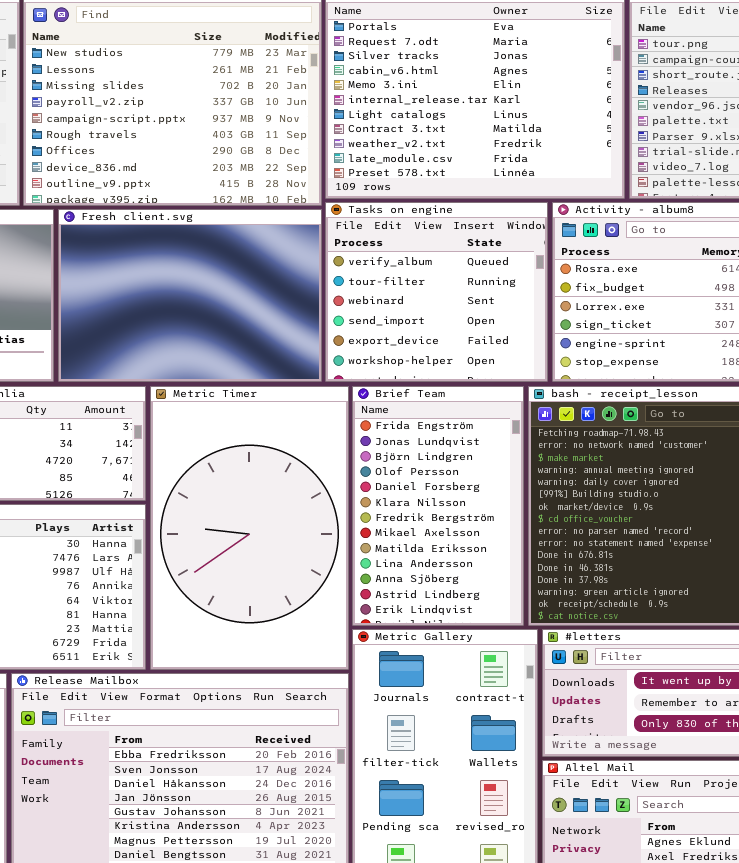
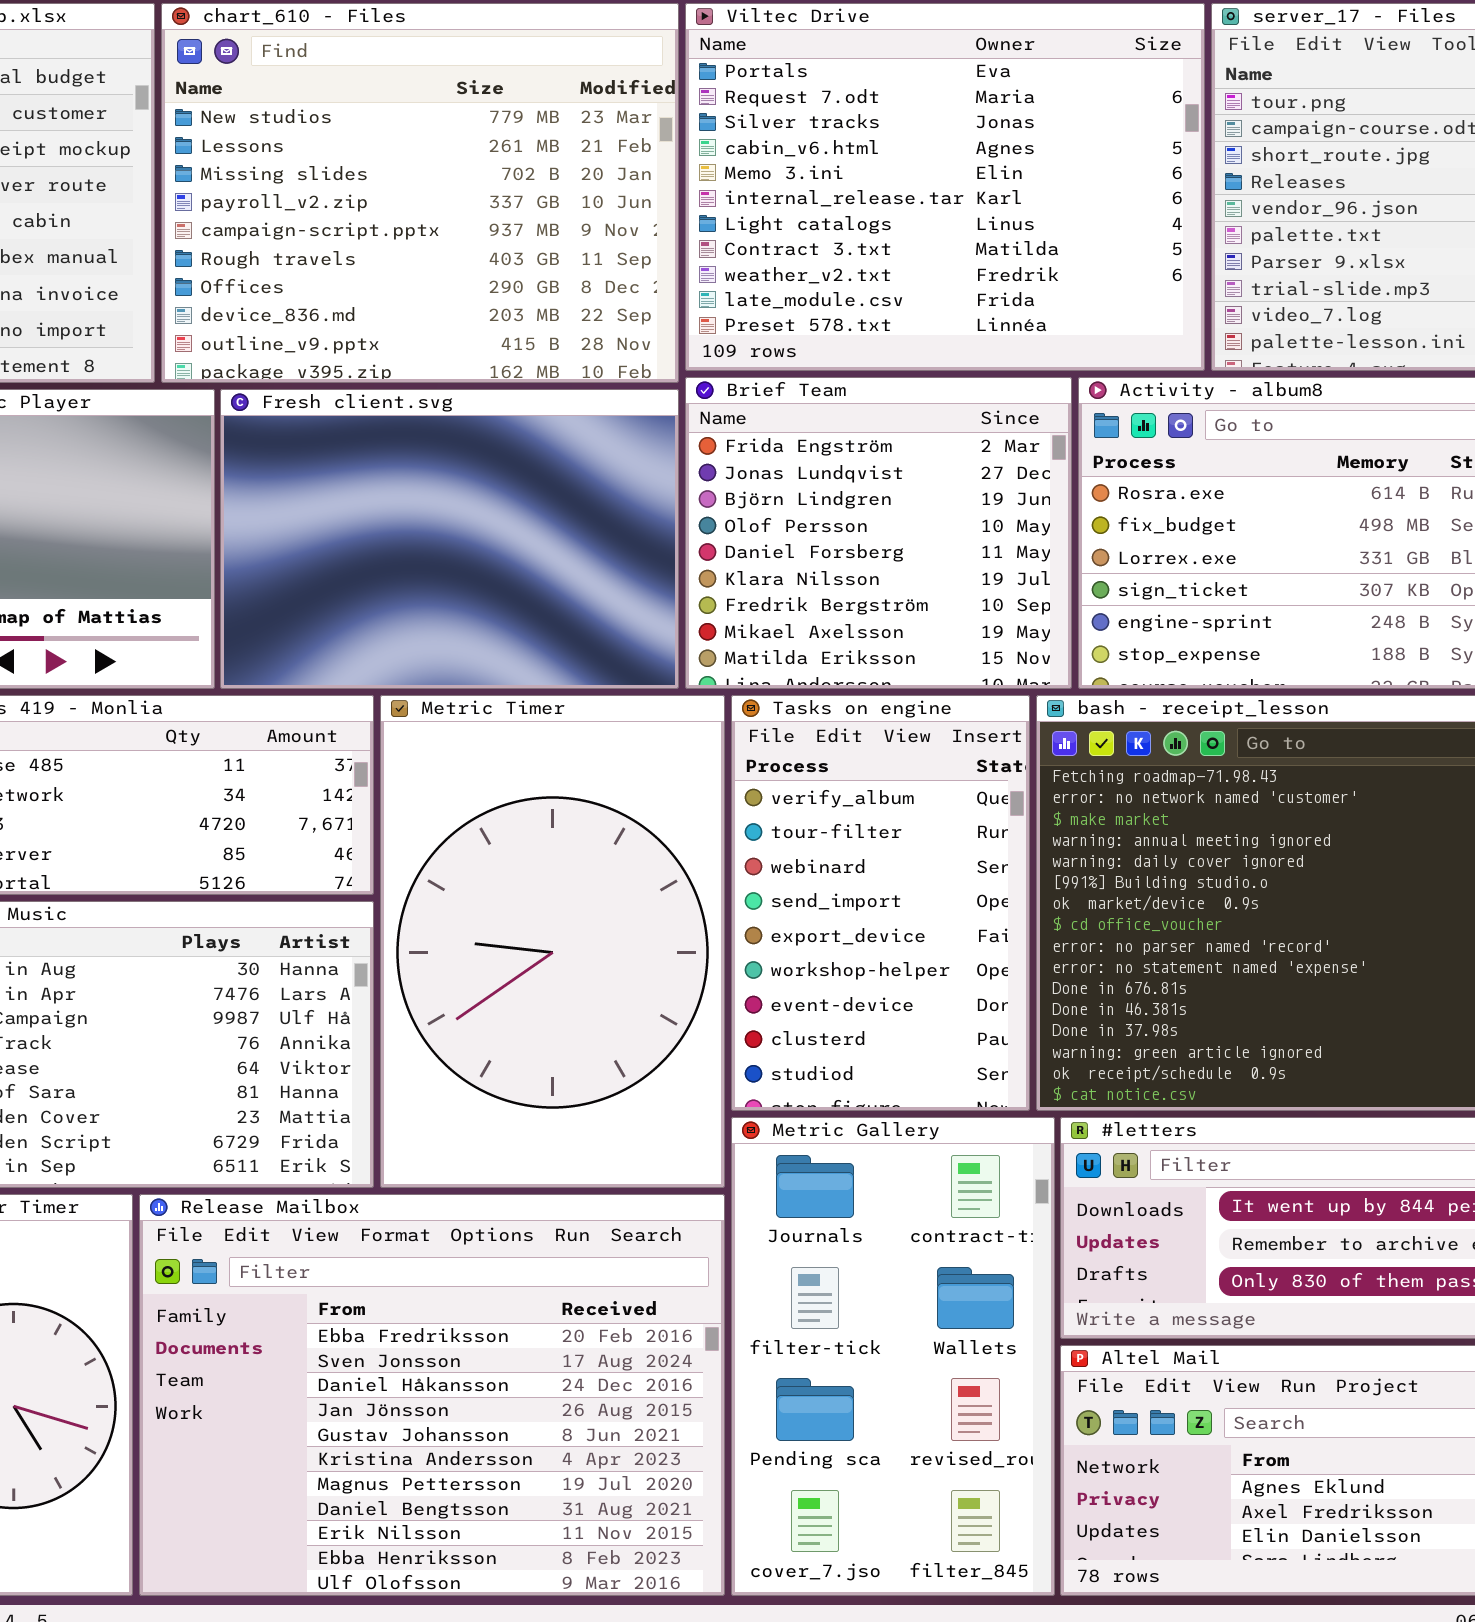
Tasks on engine: [325,202,548,382] -> [731,695,1030,1111], moved, resized
Brief Team: [352,386,524,626] -> [685,377,1072,689], moved, resized

